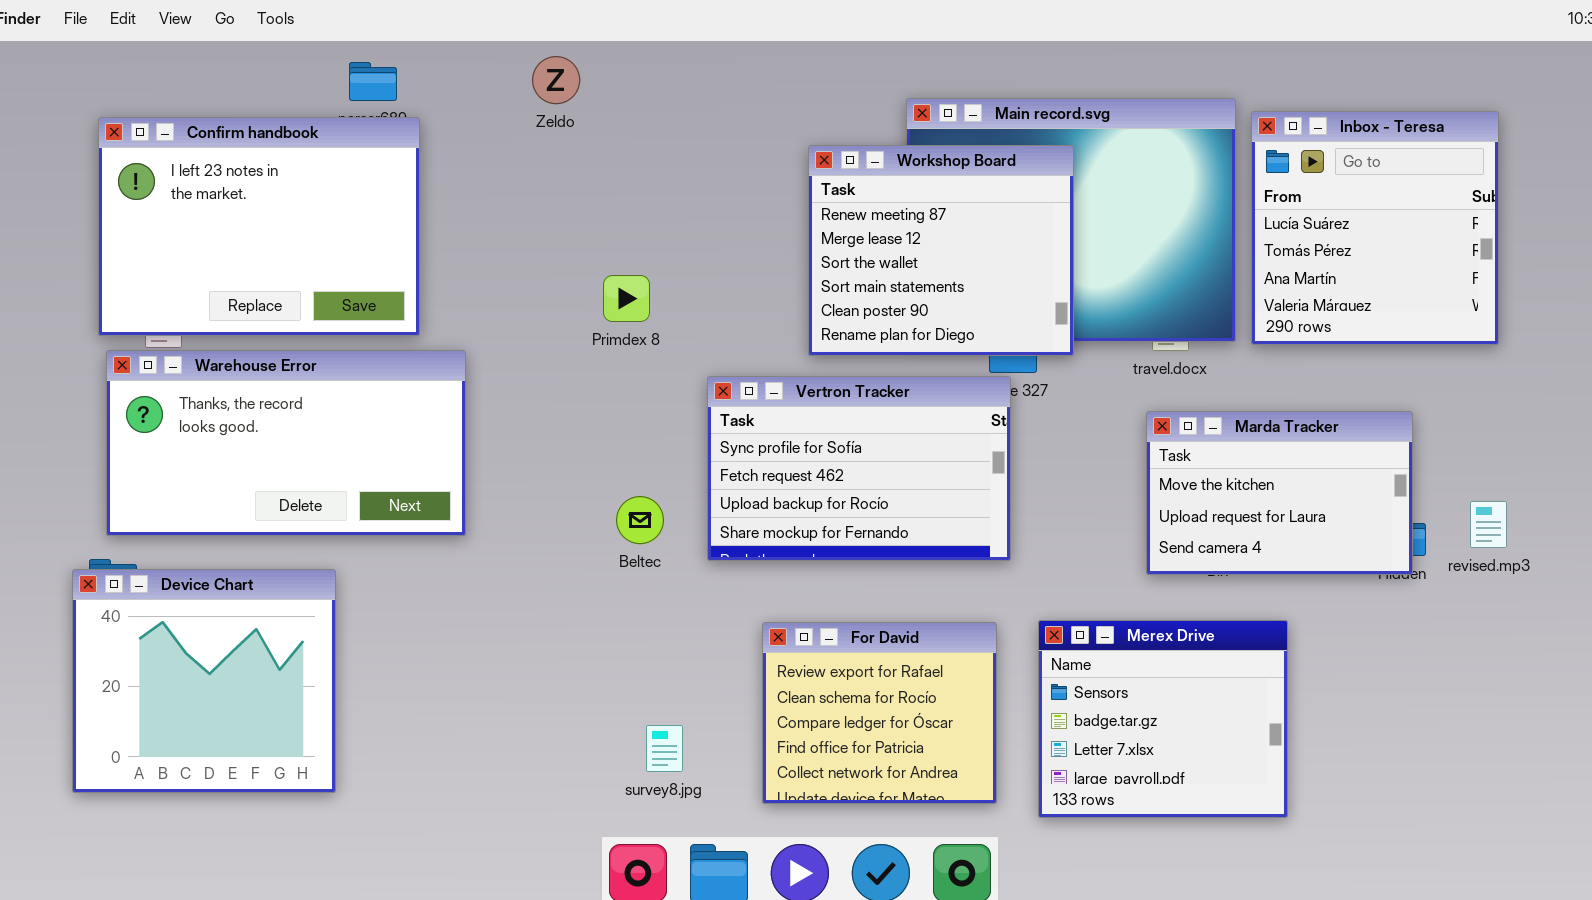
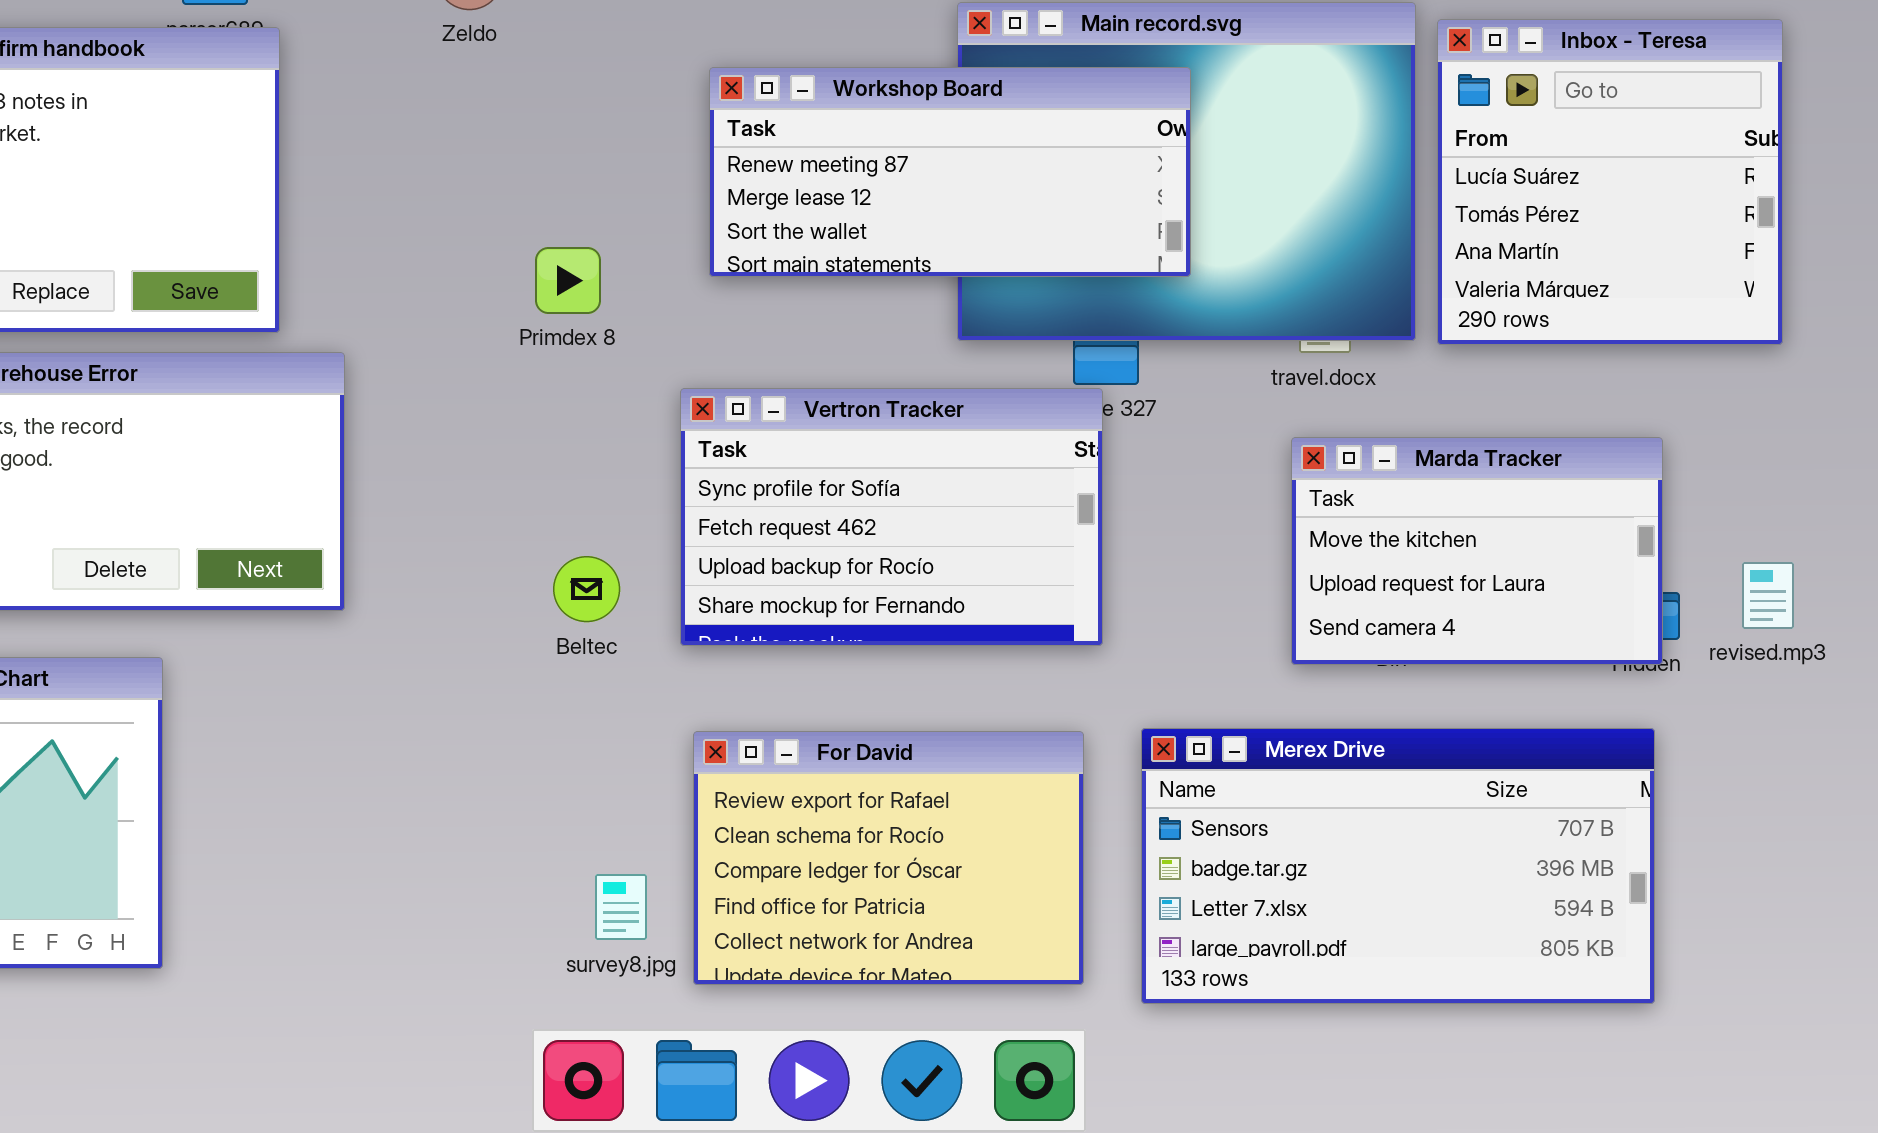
Workshop Board: [808,145,1074,356] -> [709,67,1191,277], resized
Merex Drive: [1038,620,1288,818] -> [1141,728,1655,1004], resized
For David: [762,622,997,804] -> [693,731,1084,985], resized

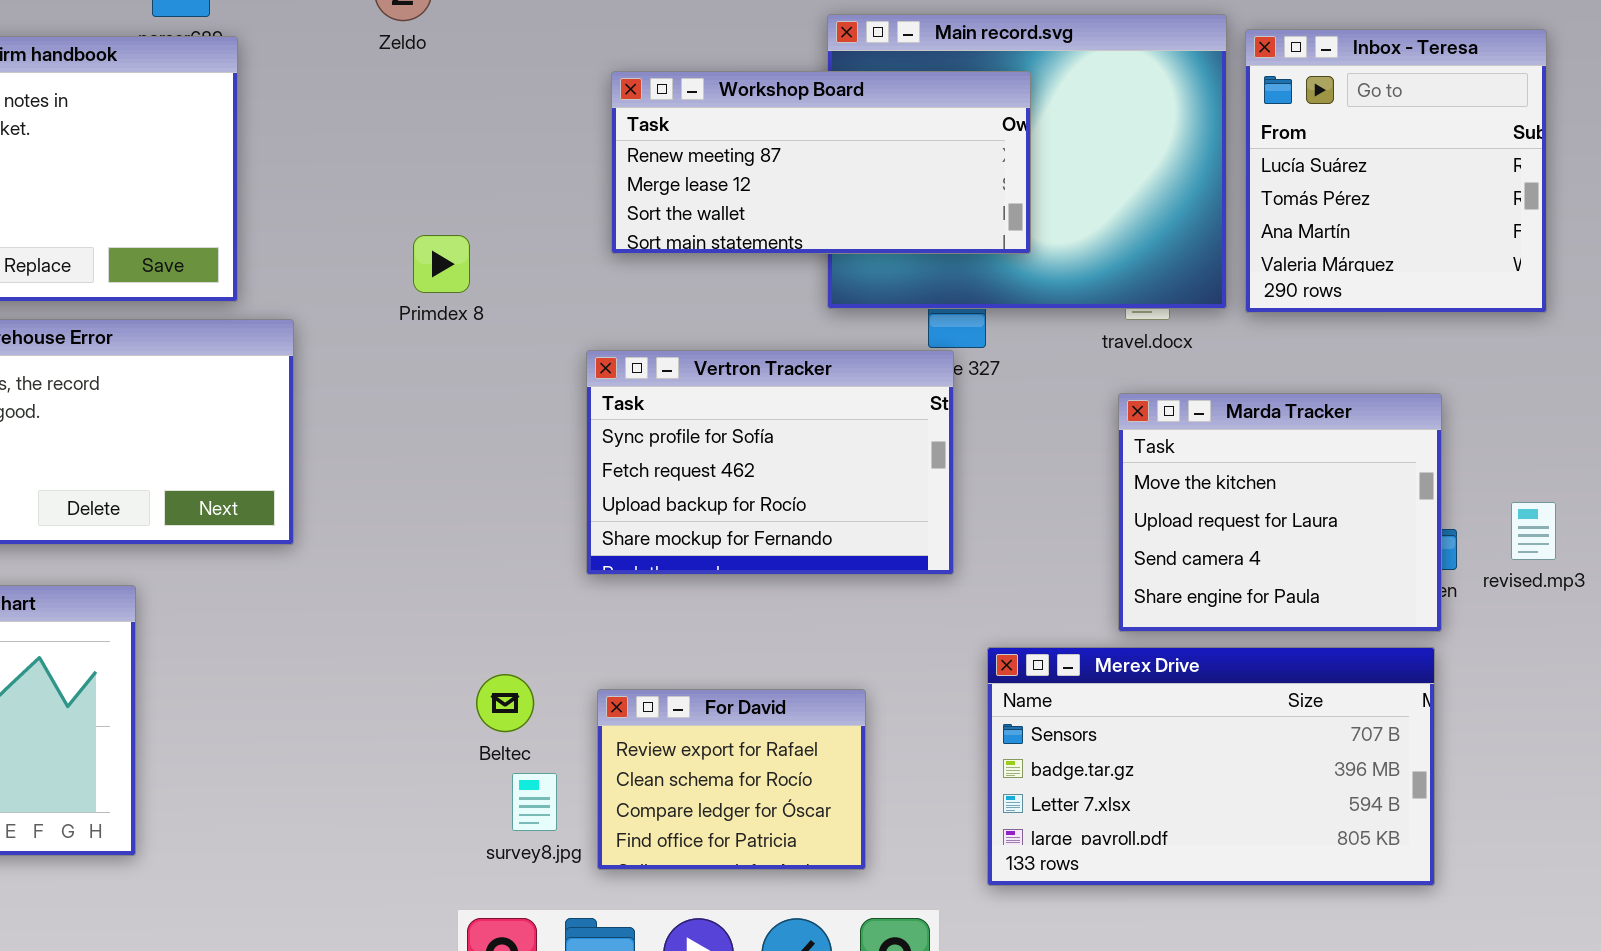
Primdex 8: [535,247,601,314] -> [413,235,470,293], moved
Marda Tracker: [1291,437,1663,665] -> [1118,393,1442,632], resized
Beltec: [553,556,620,622] -> [476,674,534,732], moved
For David: [693,731,1084,985] -> [597,689,866,870], resized

